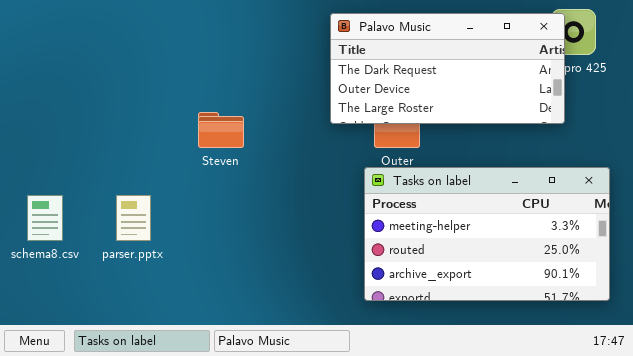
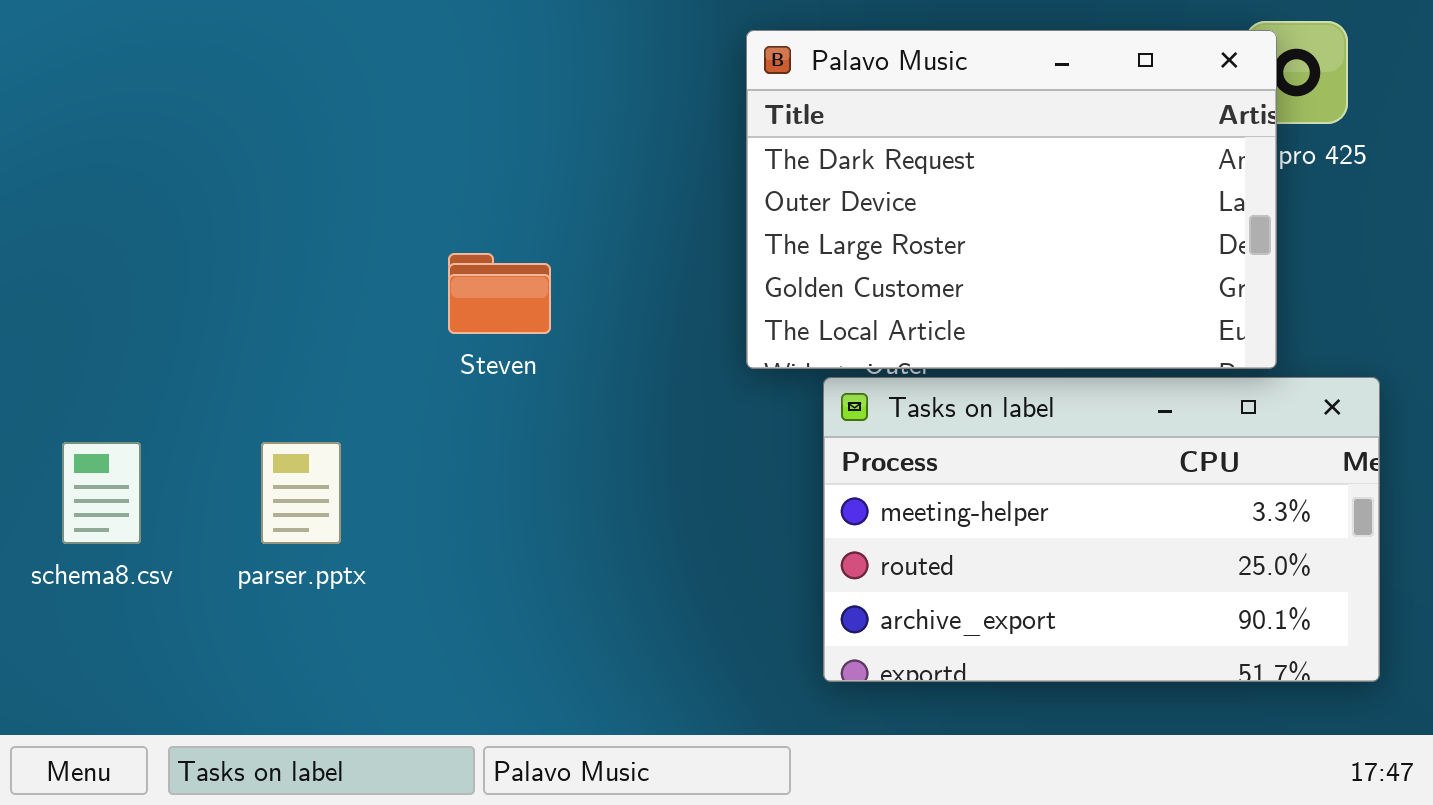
Palavo Music: [330,13,565,124] -> [746,30,1277,369], resized

